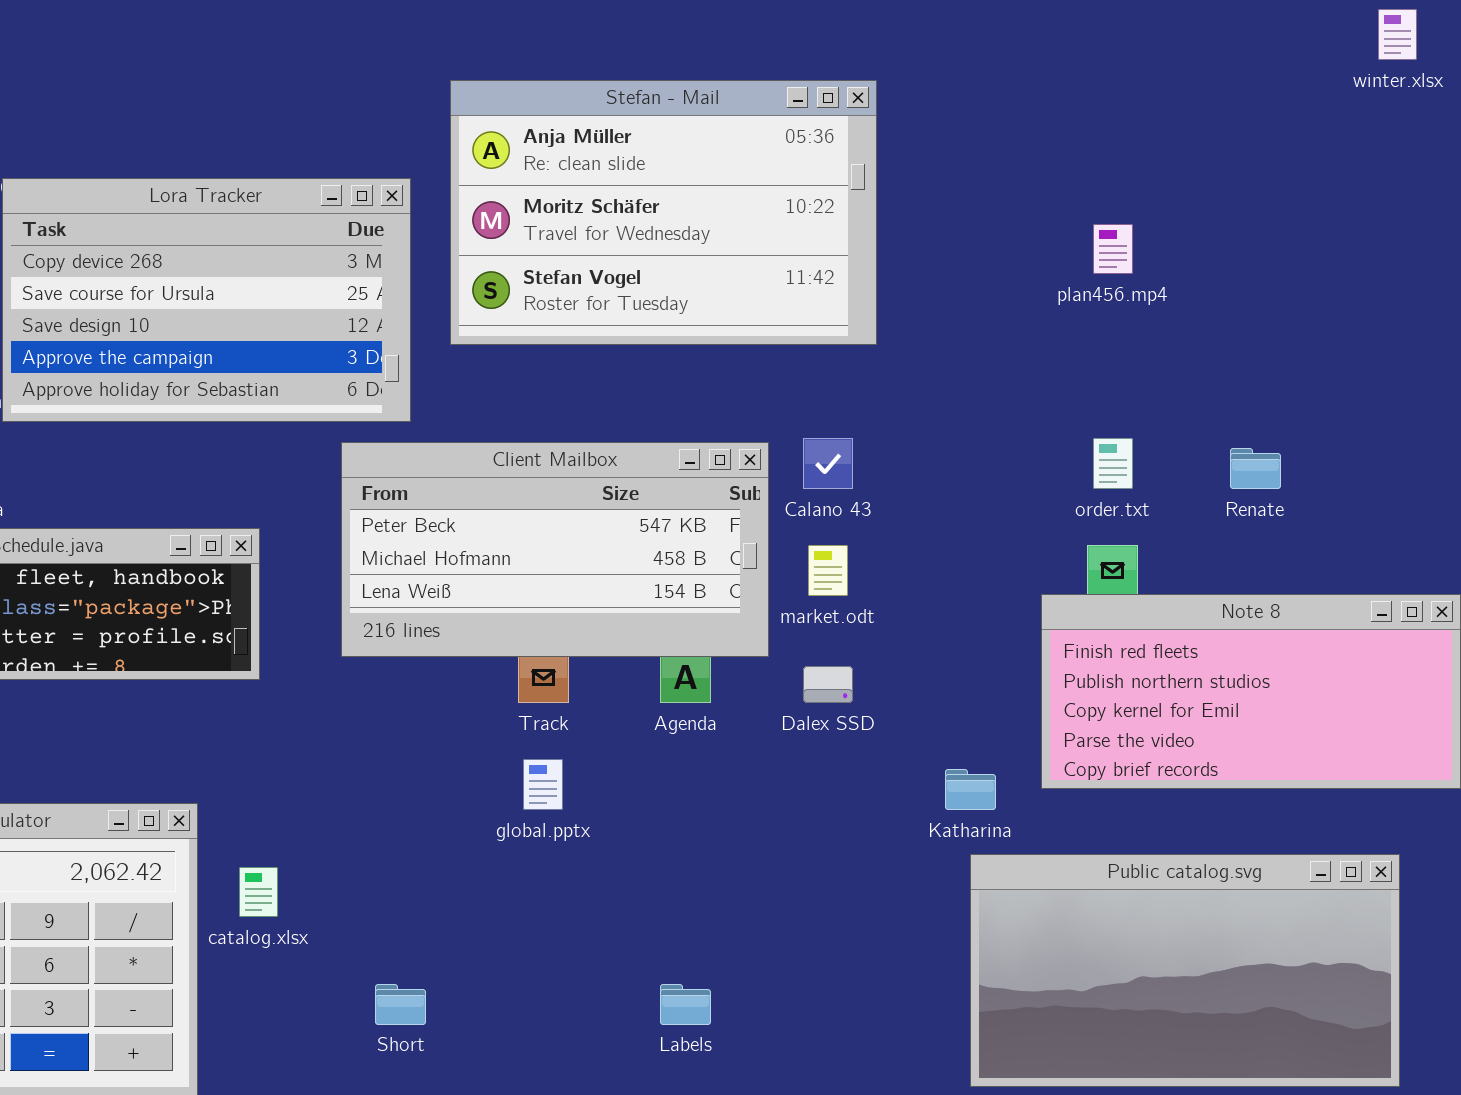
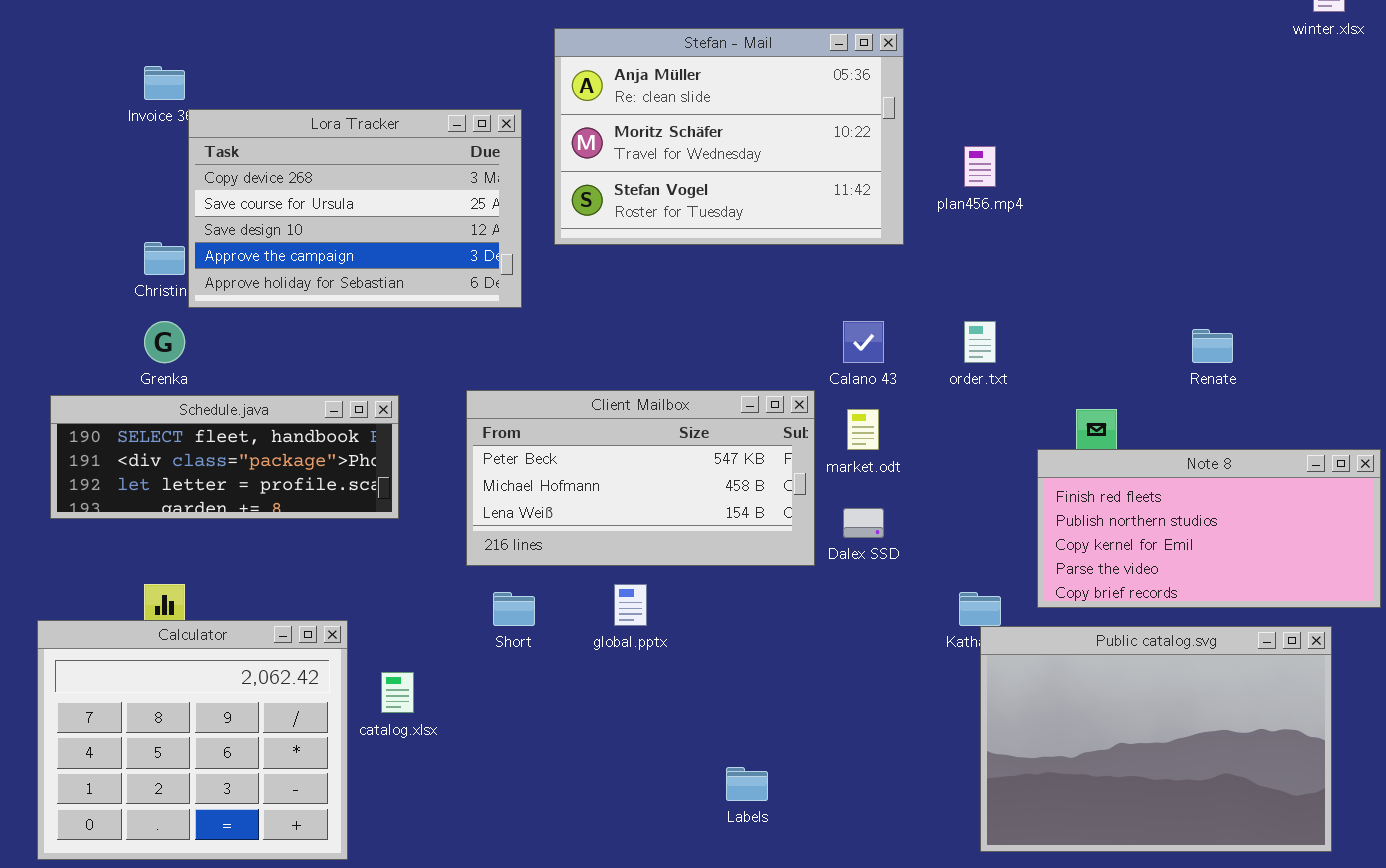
plan456.mp4: [1093,224,1133,274] -> [964,146,996,187], moved
order.txt: [1093,438,1133,489] -> [964,321,996,363], moved
Client Mailbox: [341,442,769,657] -> [466,390,815,566], moved
Public catalog.svg: [970,854,1400,1087] -> [980,626,1332,852], resized
Short: [375,984,426,1025] -> [493,592,535,626], moved

